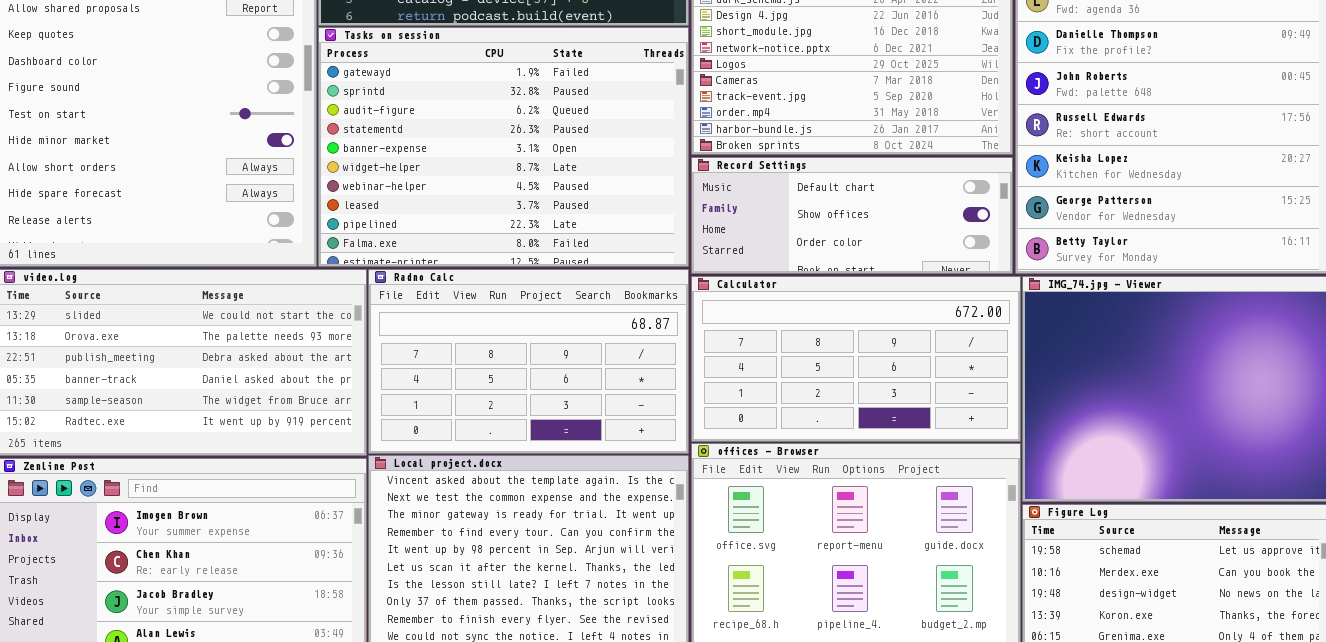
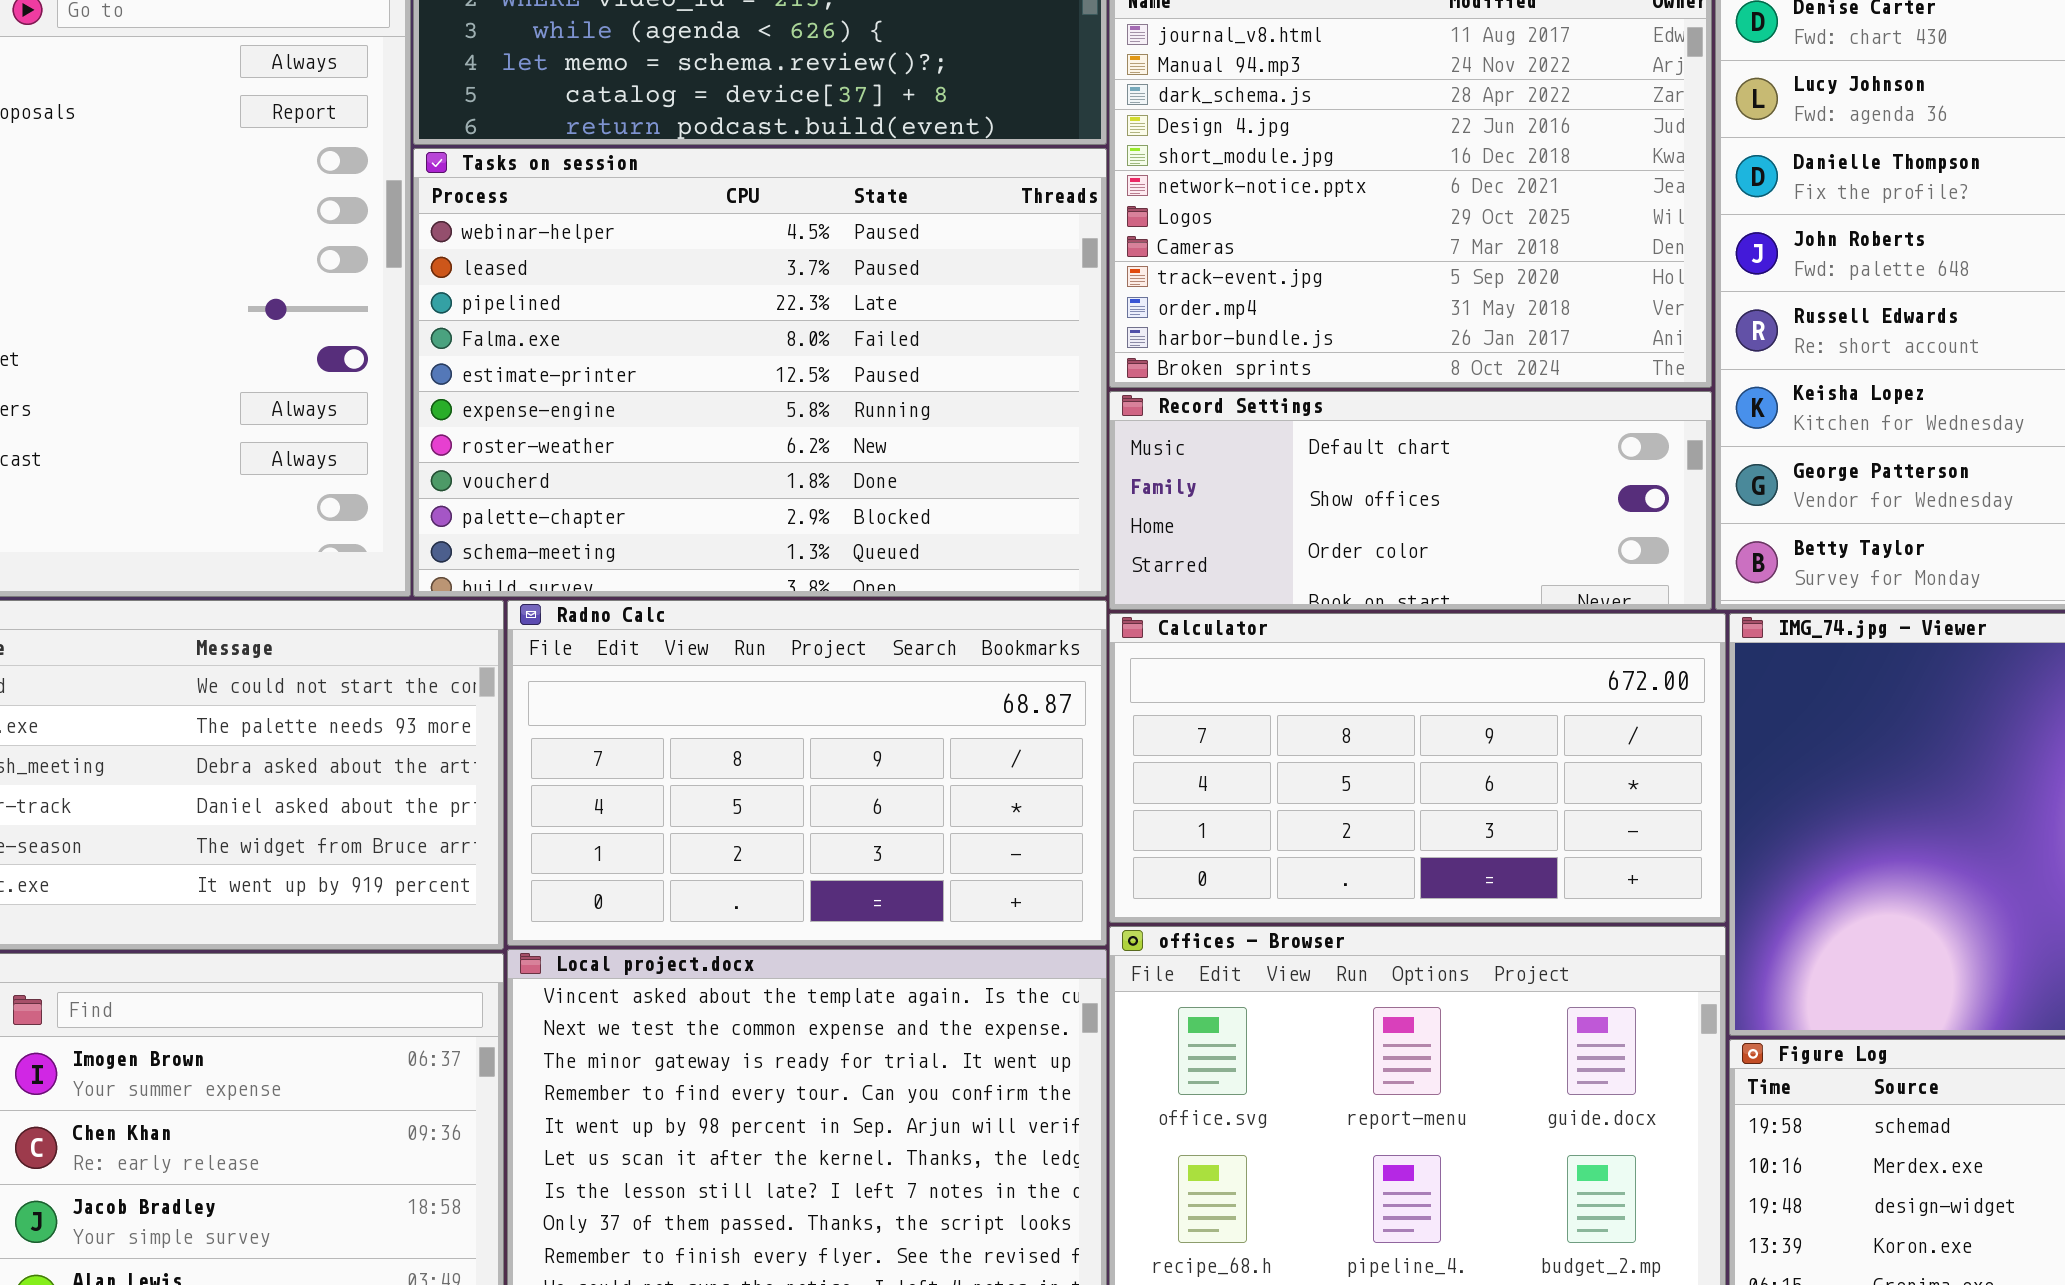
Tasks on session: [318,27,689,267] -> [413,148,1107,597], scrolled down 6 rows

